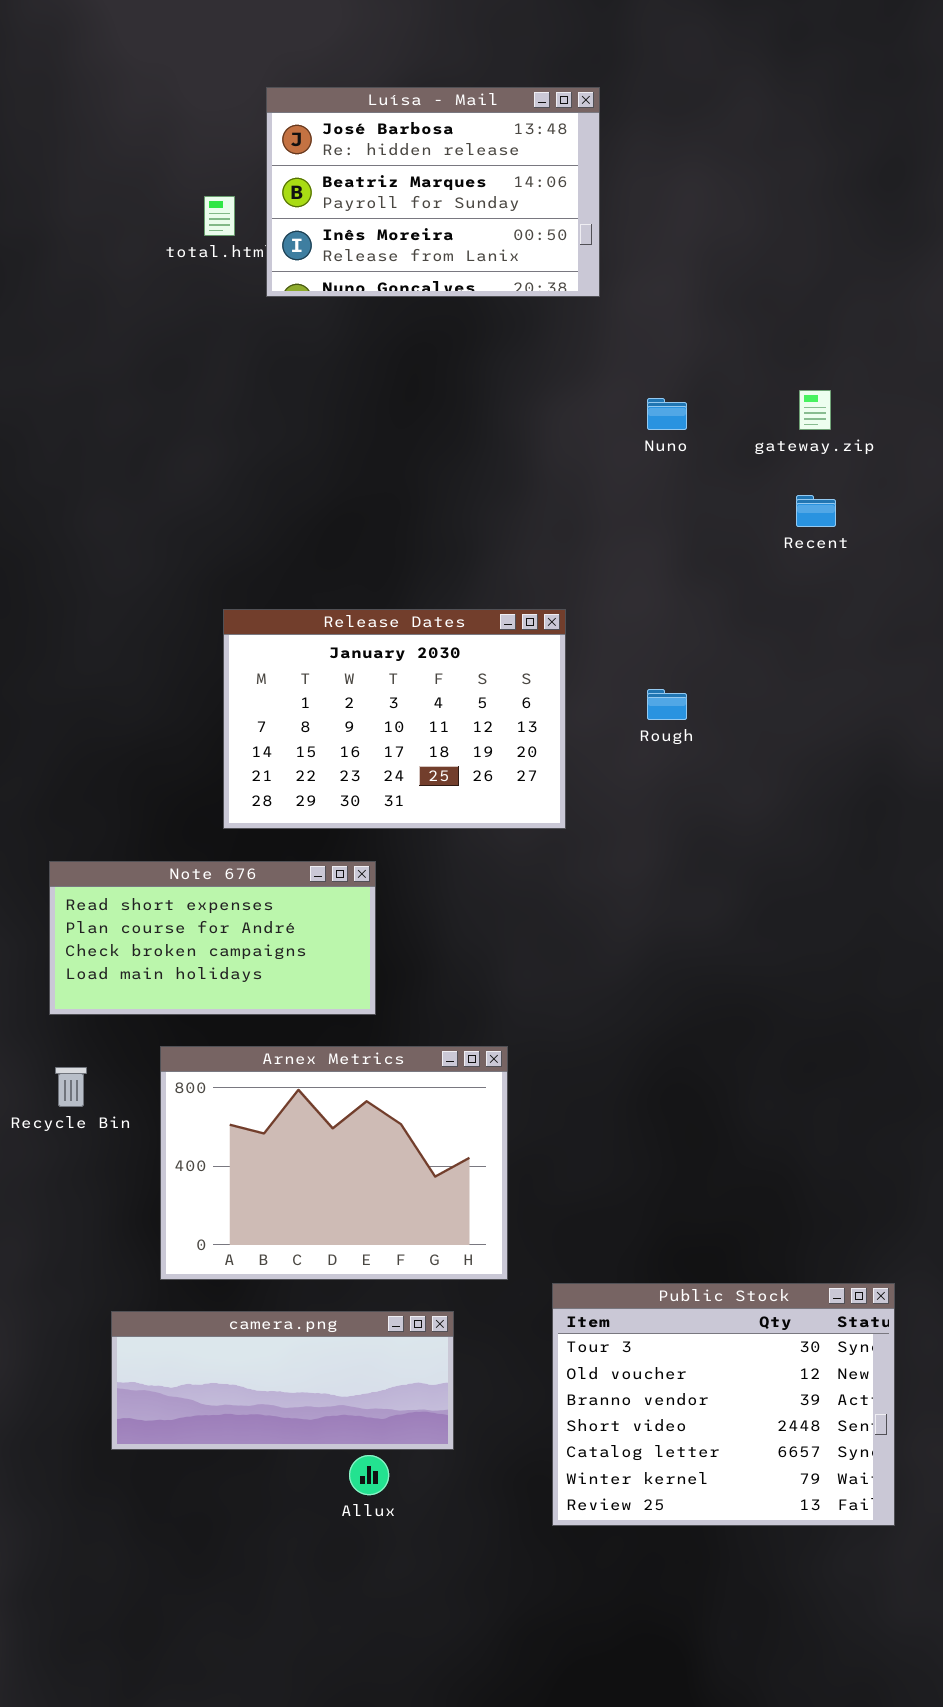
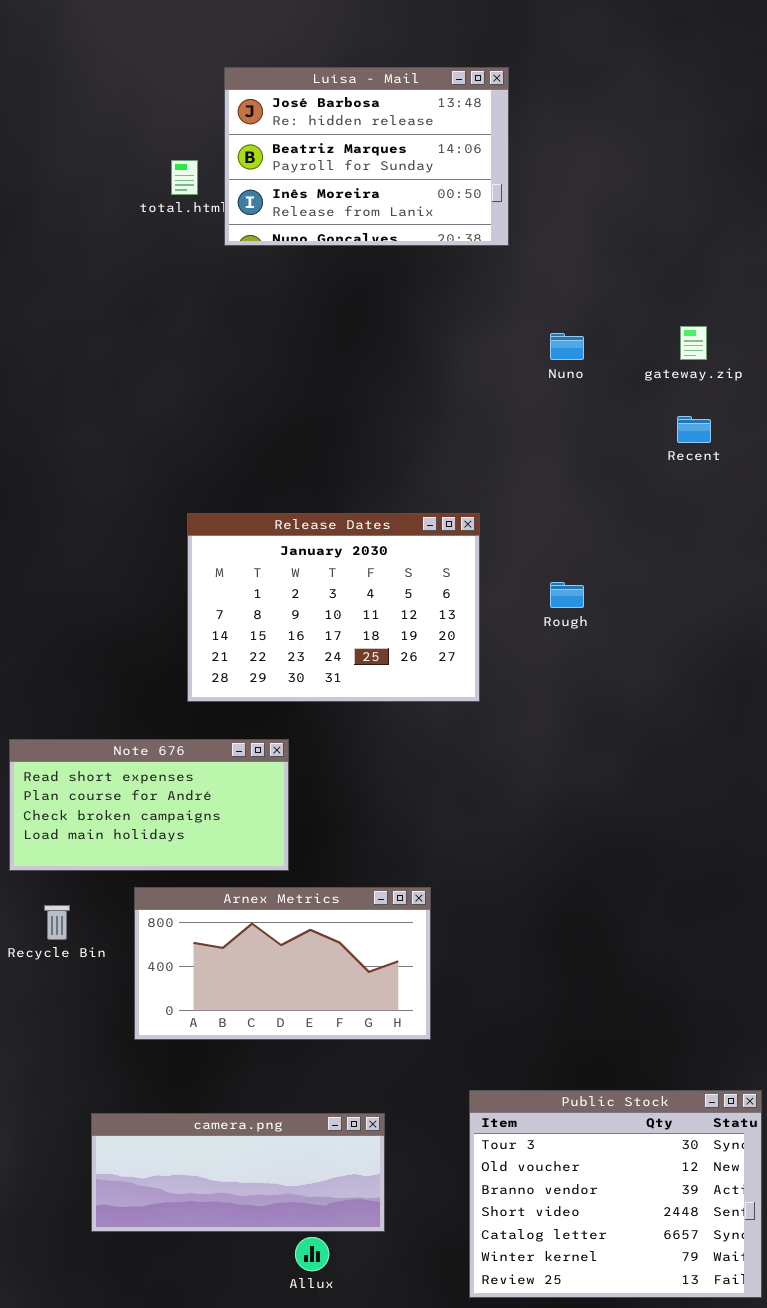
Note 676: [49,861,376,1015] -> [9,739,289,871], moved
Arnex Metrics: [160,1046,508,1280] -> [134,887,431,1040], resized

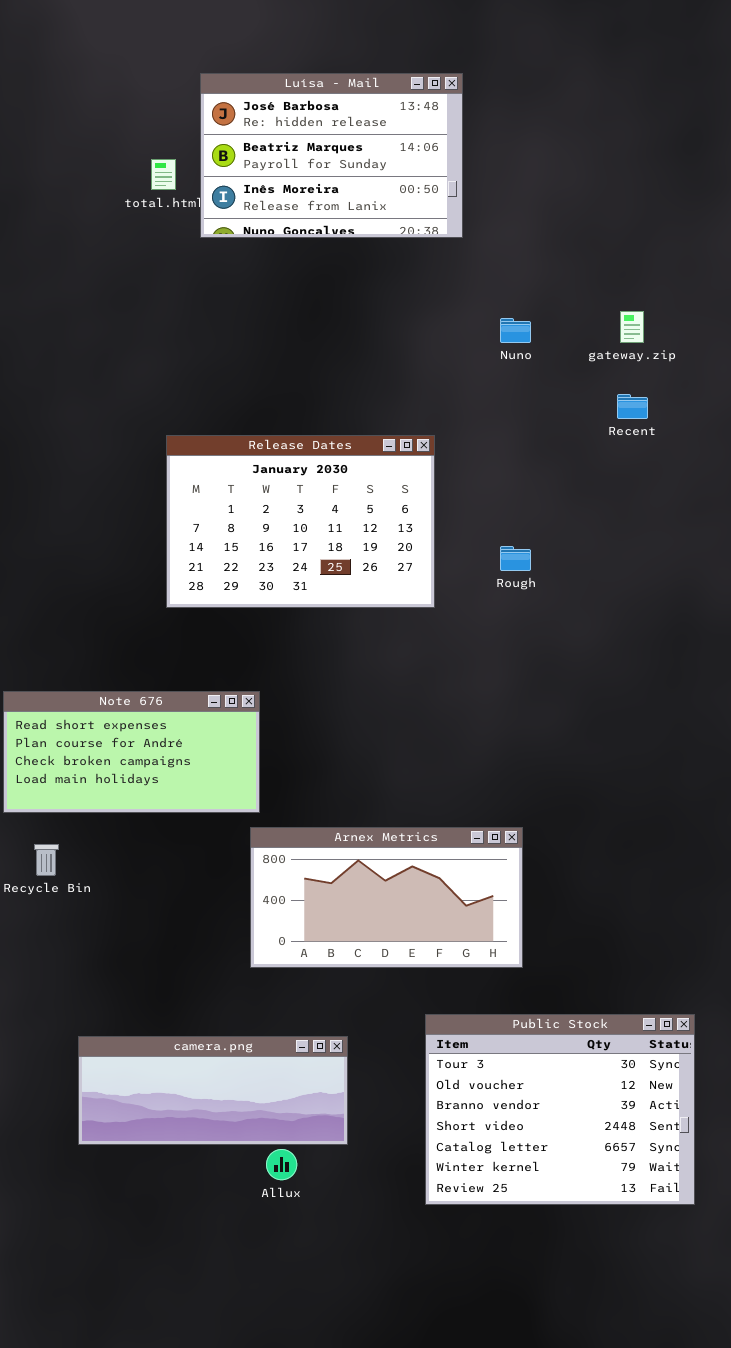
Release Dates: [187,513,480,702] -> [166,435,435,608], moved
Arnex Metrics: [134,887,431,1040] -> [250,827,523,968], moved

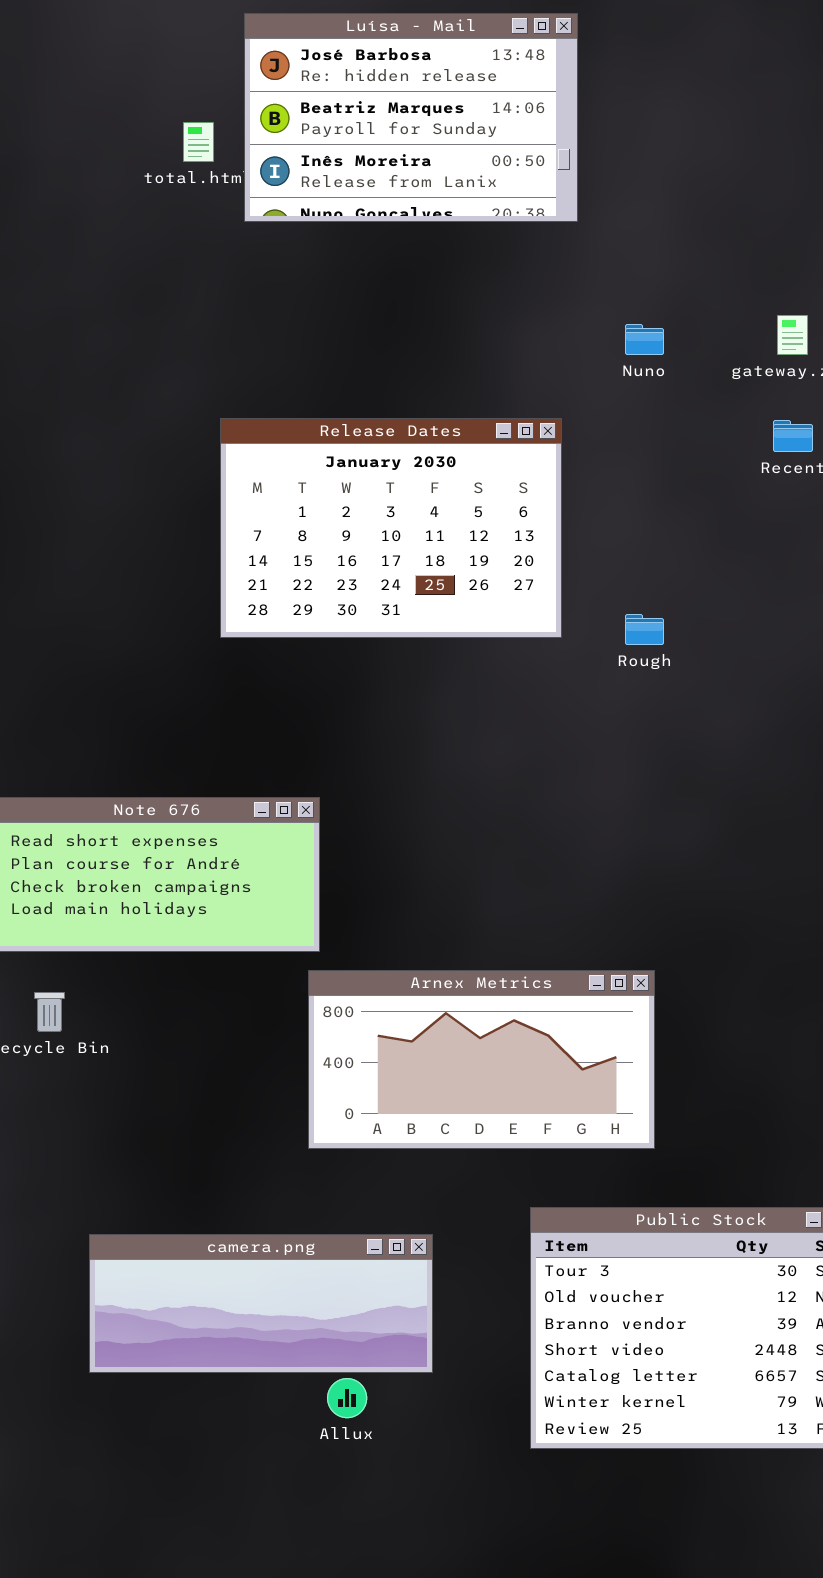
Release Dates: [166,435,435,608] -> [220,418,562,638], moved

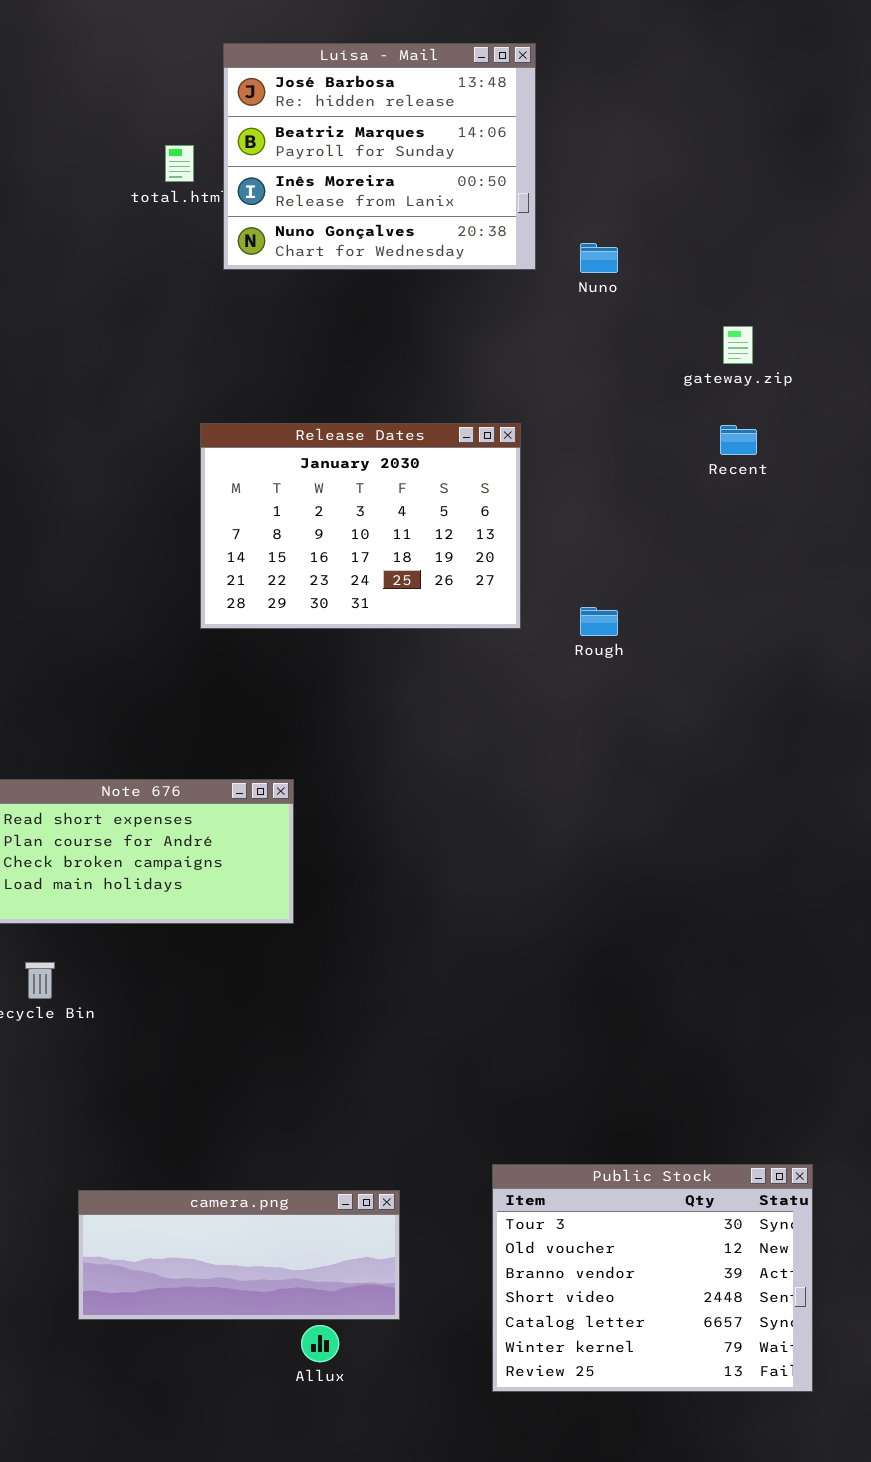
Luísa - Mail: [244,13,578,222] -> [223,43,536,270], resized
Nuno: [625,324,664,355] -> [580,243,618,273], moved
Arnex Metrics: [308,970,655,1149] -> none, closed

